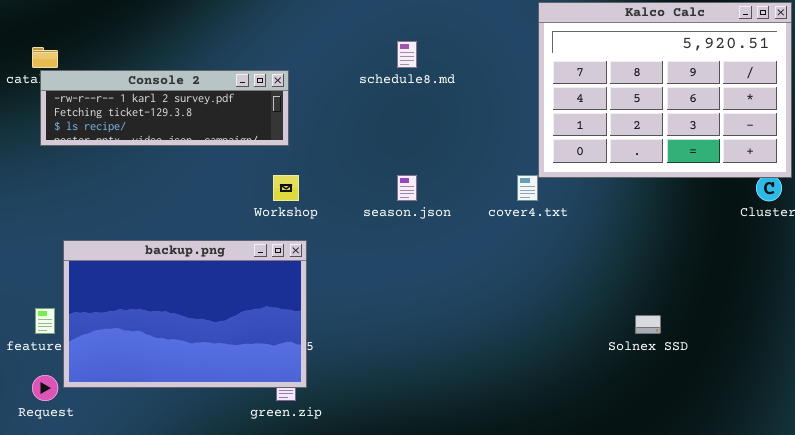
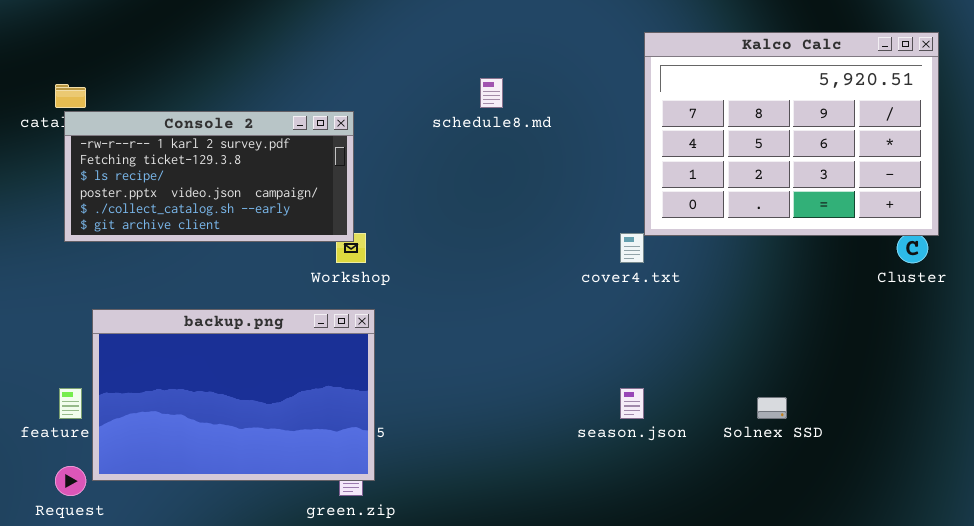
Console 2: [40,70,289,146] -> [64,111,354,242], resized
season.json: [397,175,417,201] -> [620,388,644,419], moved

